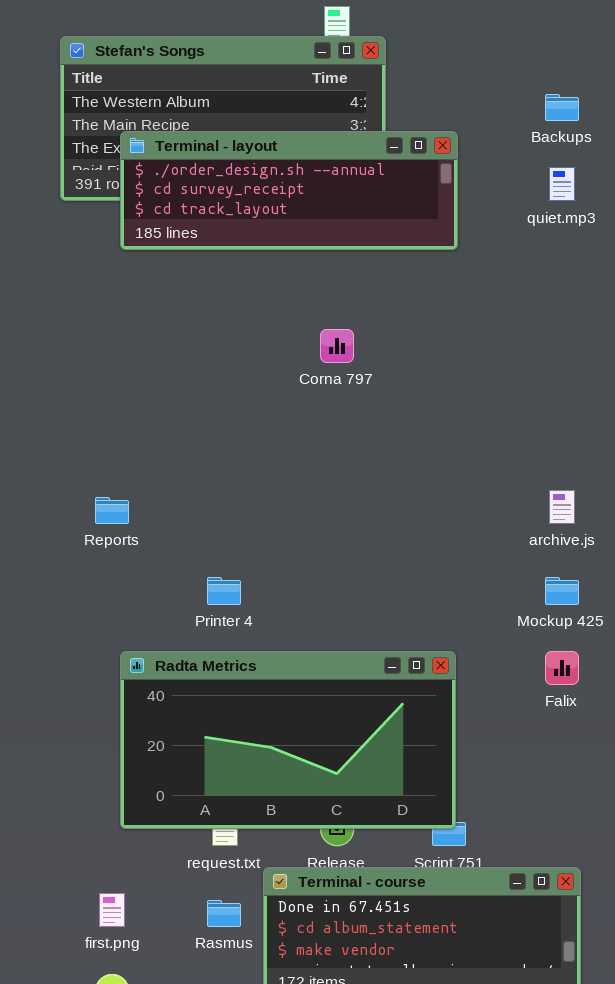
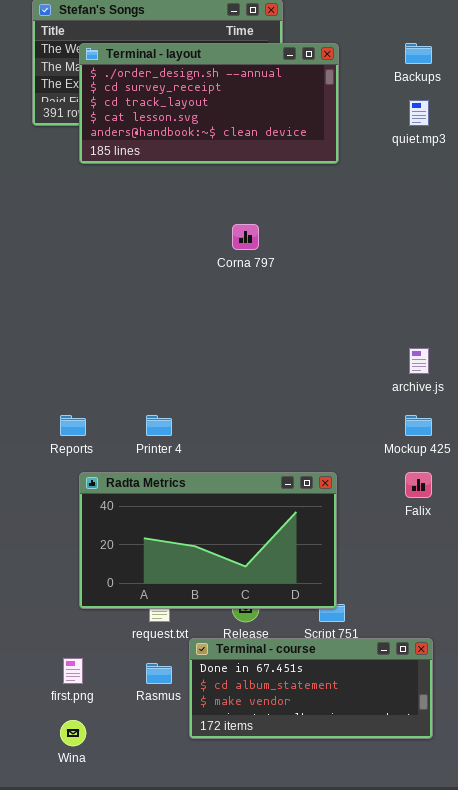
Terminal - layout: [120,131,458,250] -> [79,43,339,164], resized
Reports: [95,497,129,524] -> [60,415,86,436], moved

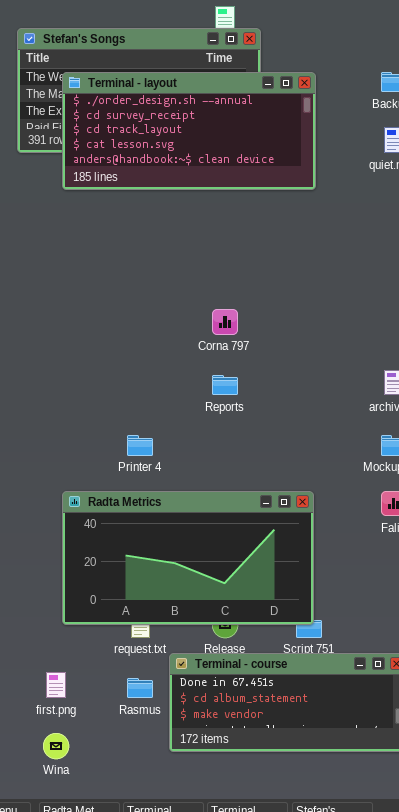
Corna 797: [232,224,259,250] -> [212,309,238,335], moved
Reports: [60,415,86,436] -> [212,375,238,395], moved

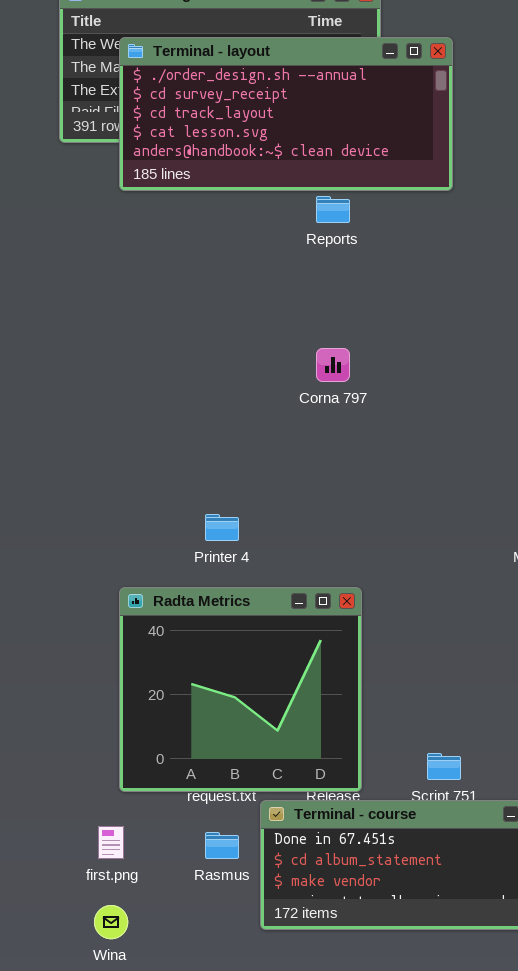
Reports: [212,375,238,395] -> [316,196,350,223], moved
Radta Metrics: [62,491,314,625] -> [119,587,362,792], resized

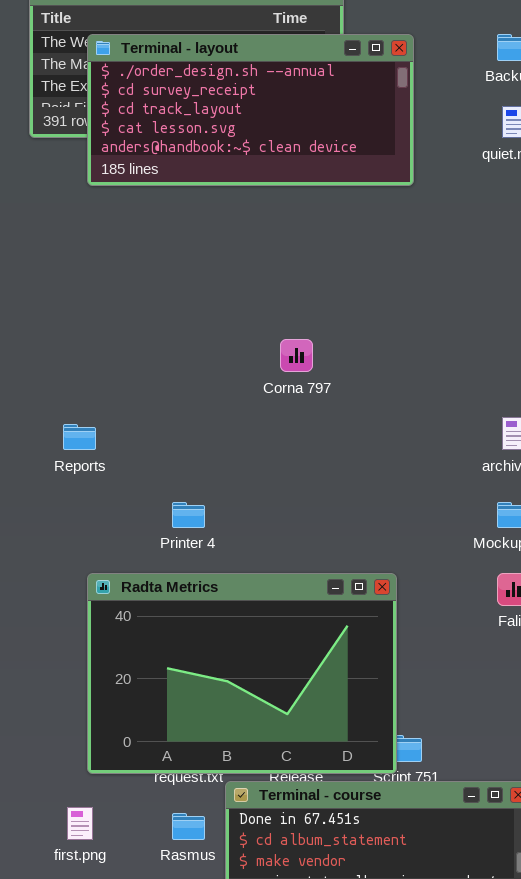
Reports: [316,196,350,223] -> [63,424,96,450], moved
Radta Metrics: [119,587,362,792] -> [87,573,397,774], resized

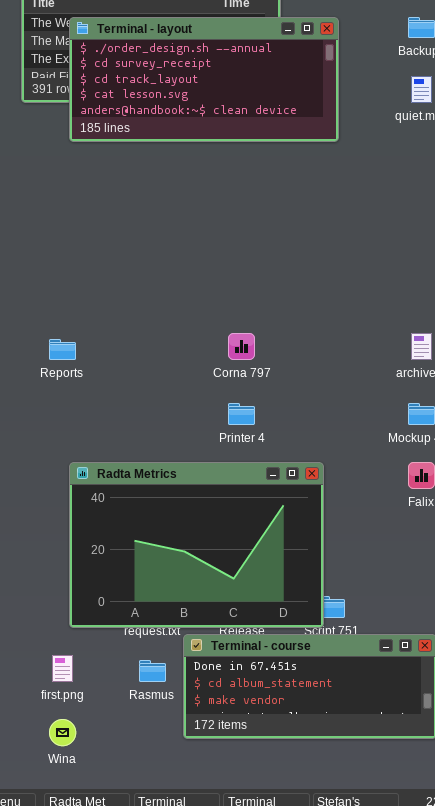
Corna 797: [280,339,313,372] -> [228,333,255,360], moved
Printer 4: [172,502,205,528] -> [228,403,255,425], moved

